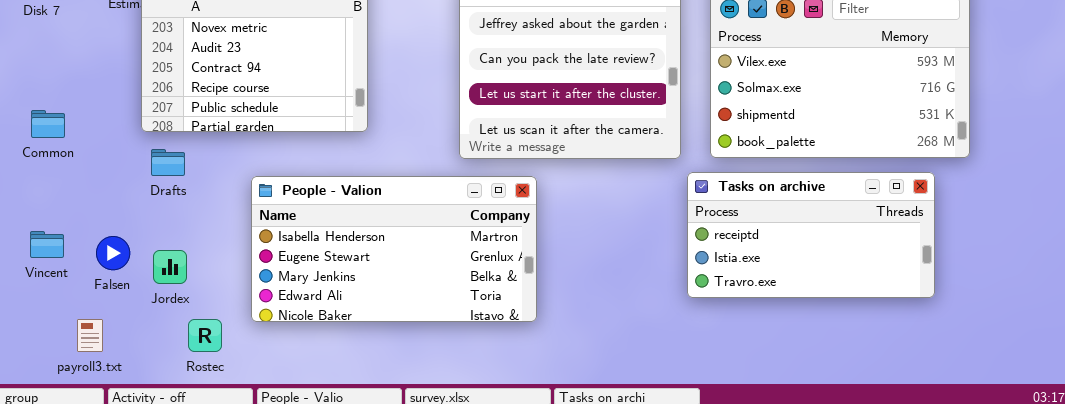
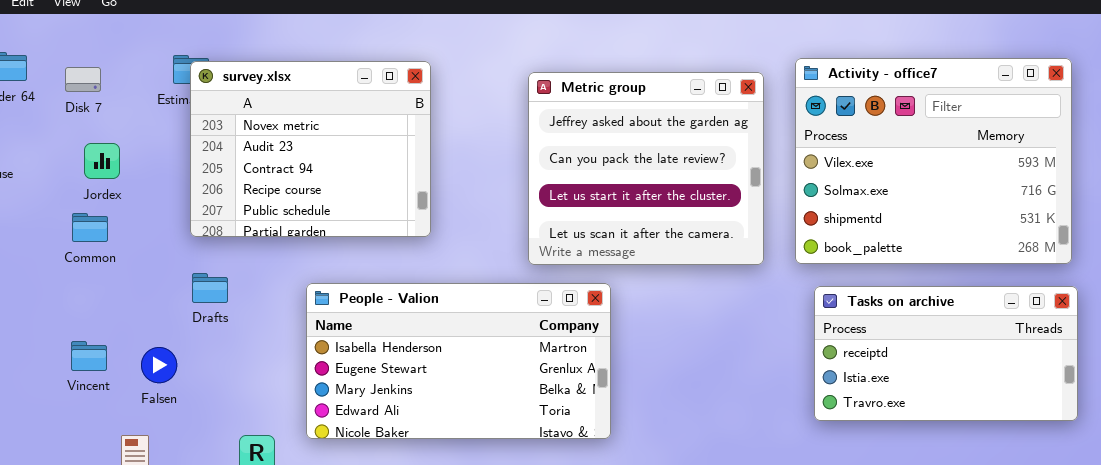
Drafts: [151,149,185,176] -> [192,273,228,303], moved
Tasks on archive: [687,172,935,298] -> [814,286,1078,421], moved
Jordex: [153,250,187,284] -> [84,143,120,179], moved

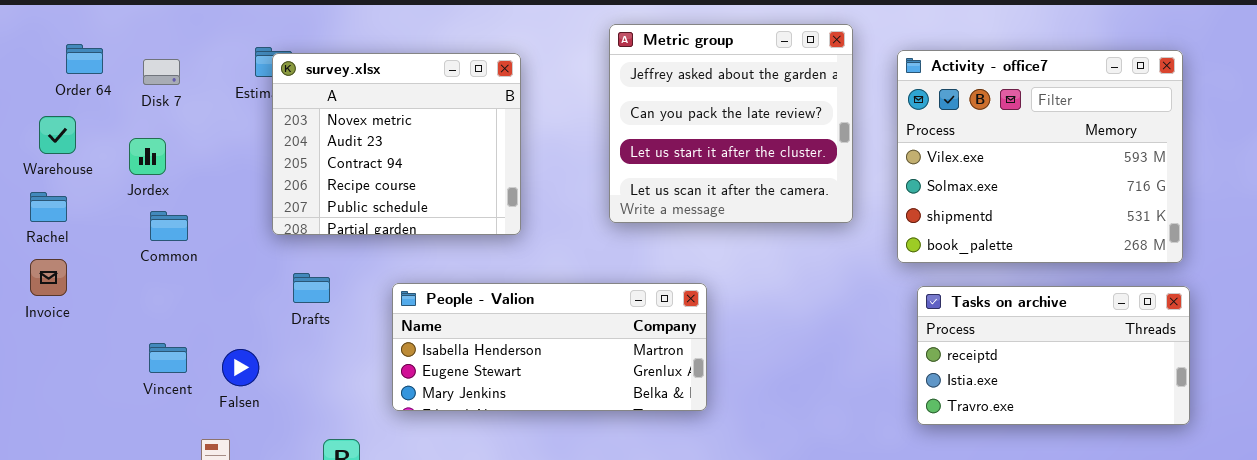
Metric group: [528,72,764,265] -> [609,24,853,223], moved
Jordex: [84,143,120,179] -> [129,138,166,175], moved
Drafts: [192,273,228,303] -> [293,273,330,303], moved
People - Valion: [306,283,611,439] -> [392,283,707,411], resized

